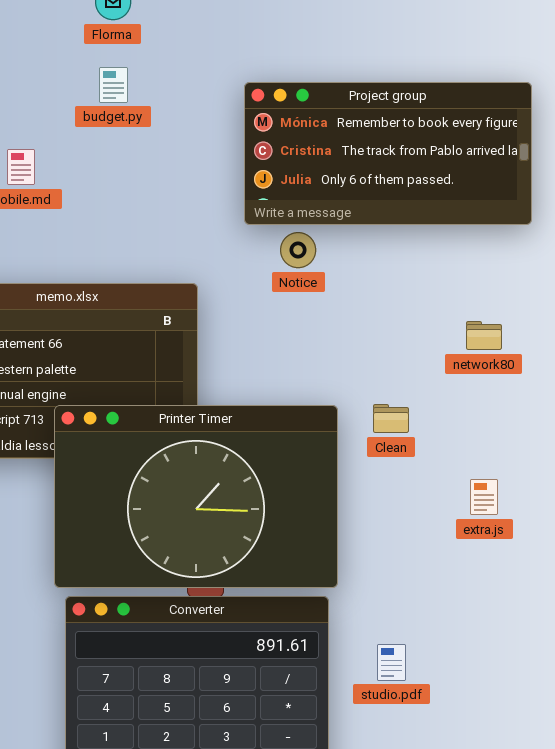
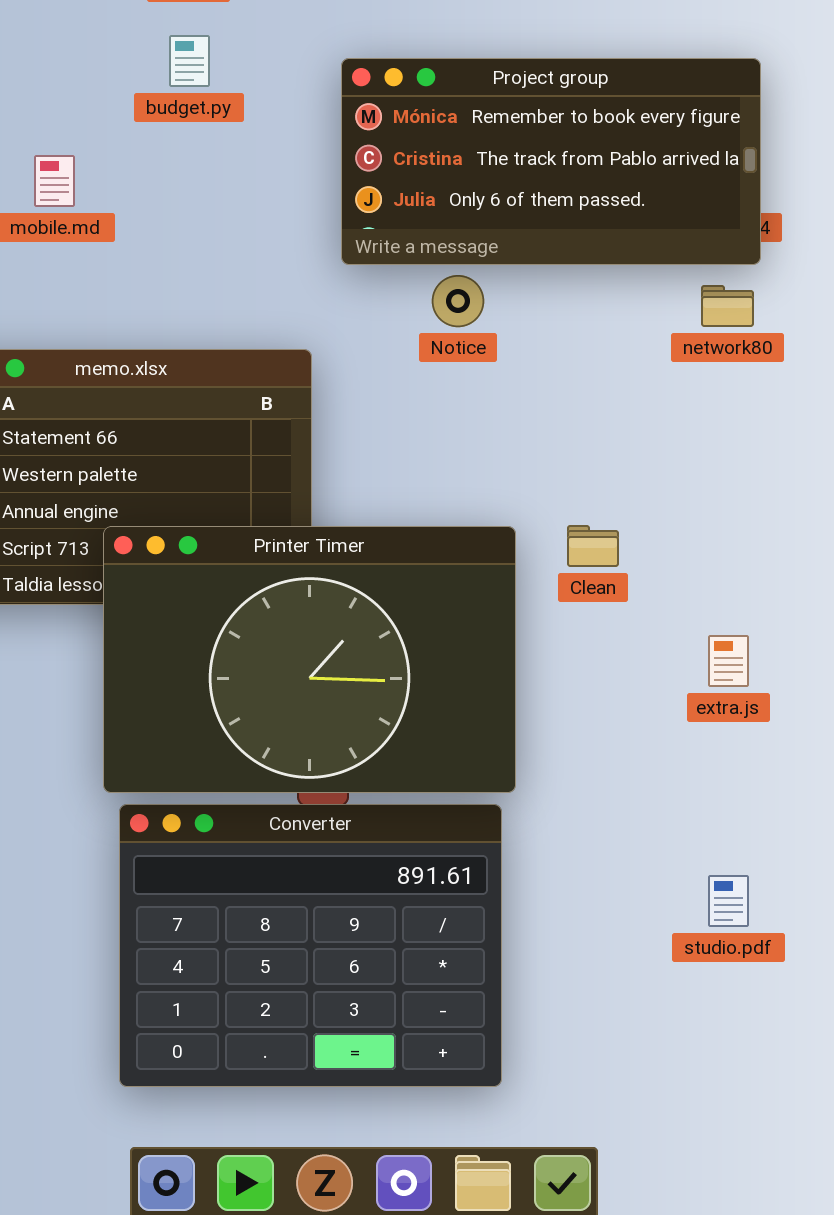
Project group: [244,82,532,225] -> [341,58,761,265], moved
network80: [466,321,502,350] -> [701,285,754,327], moved
studio.pdf: [377,644,406,681] -> [708,875,749,927], moved

